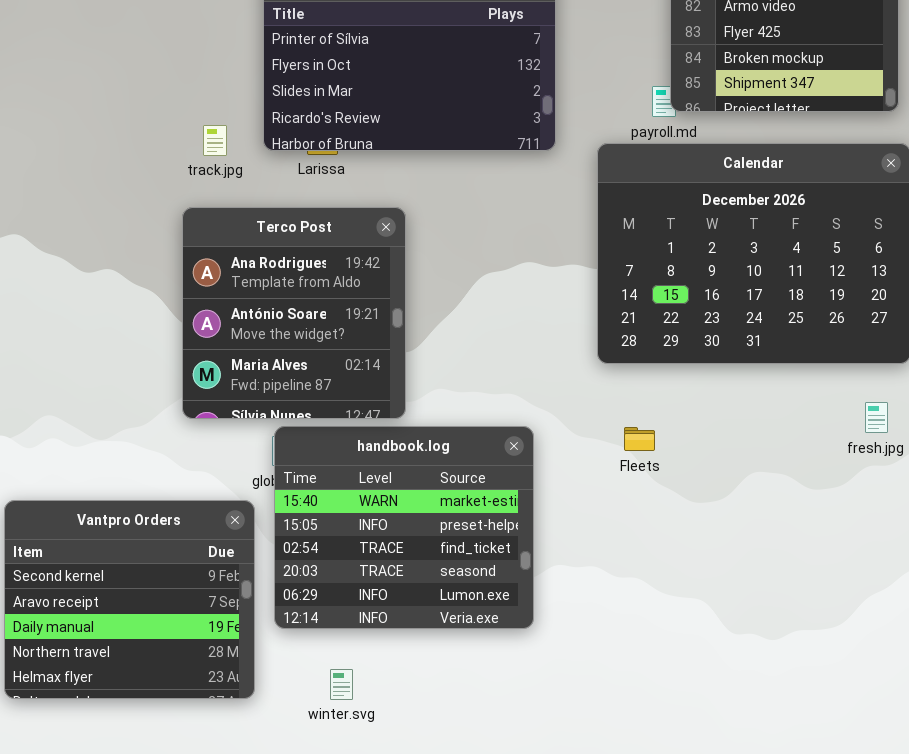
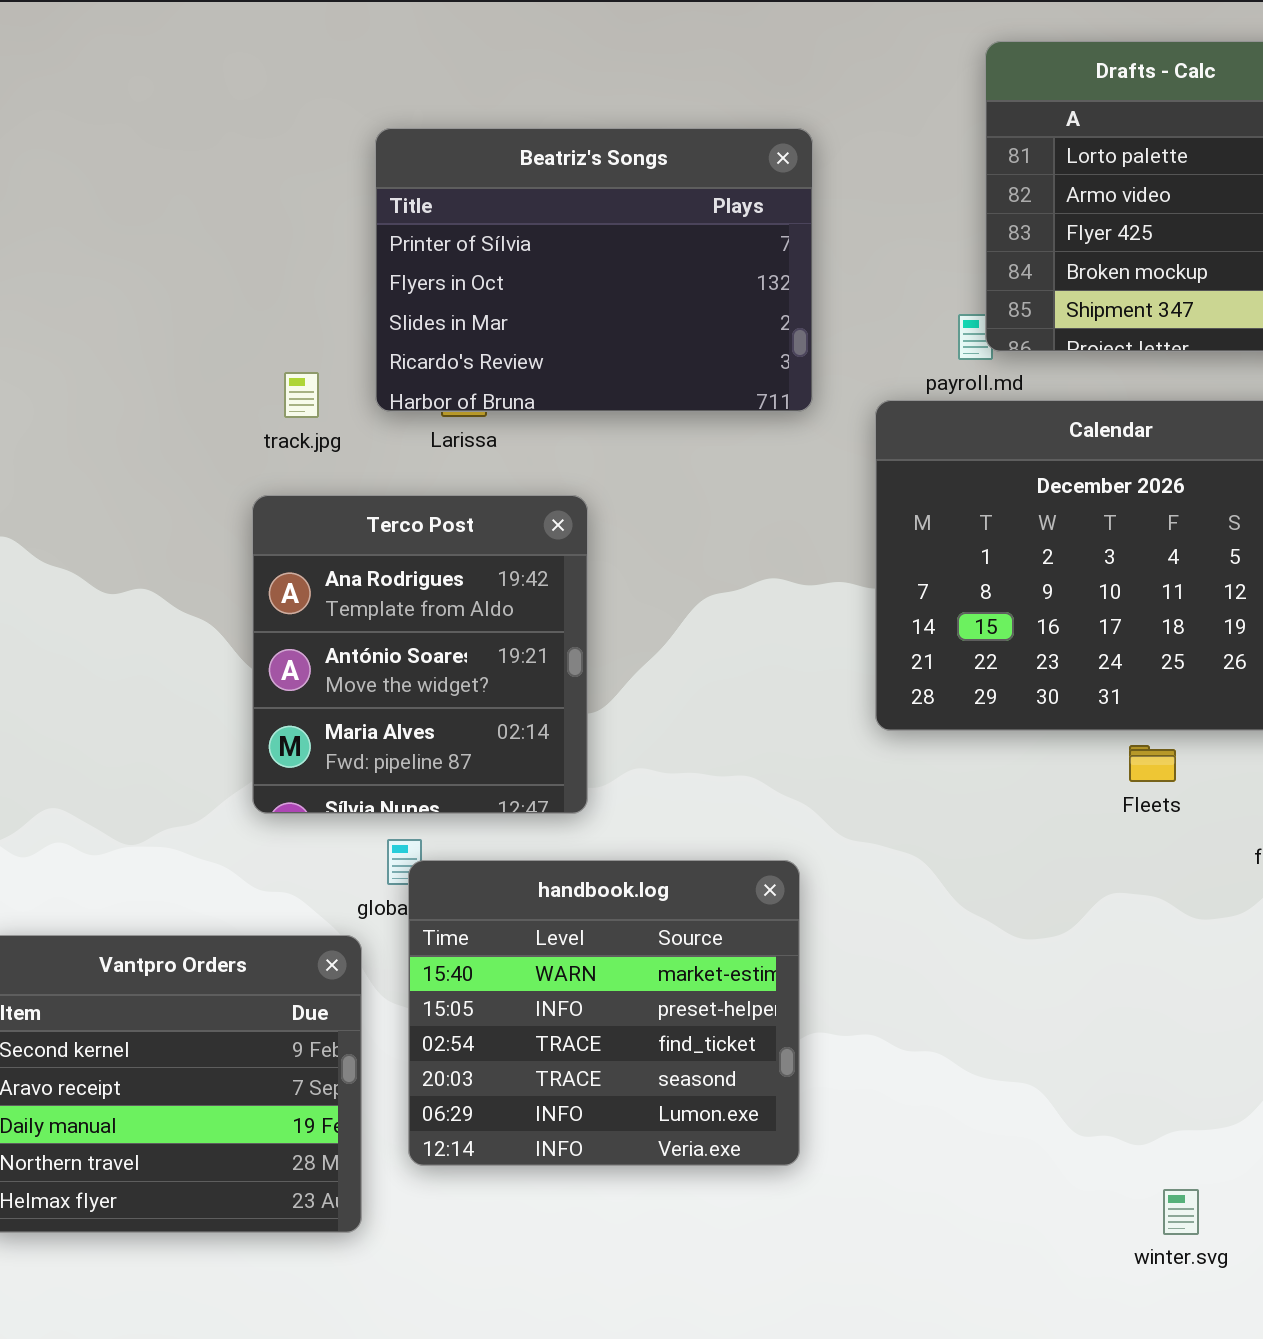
handbook.log: [274,426,534,629] -> [408,860,800,1166], moved
Fleets: [624,427,655,451] -> [1129,745,1176,782], moved
winter.svg: [330,669,353,700] -> [1163,1189,1199,1235], moved

